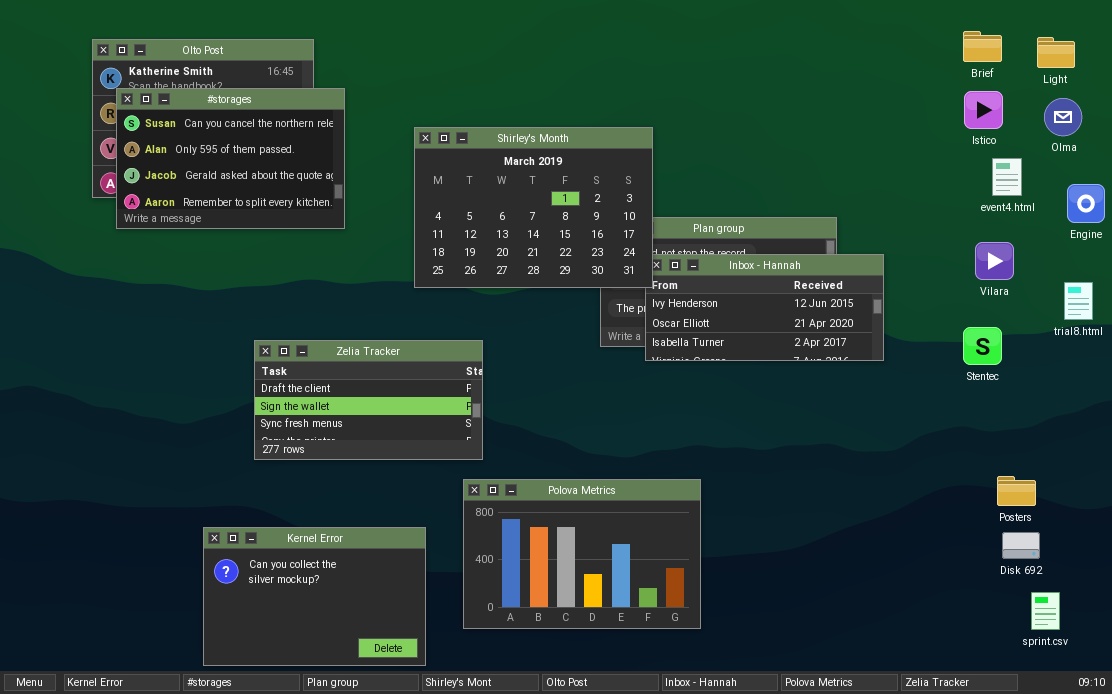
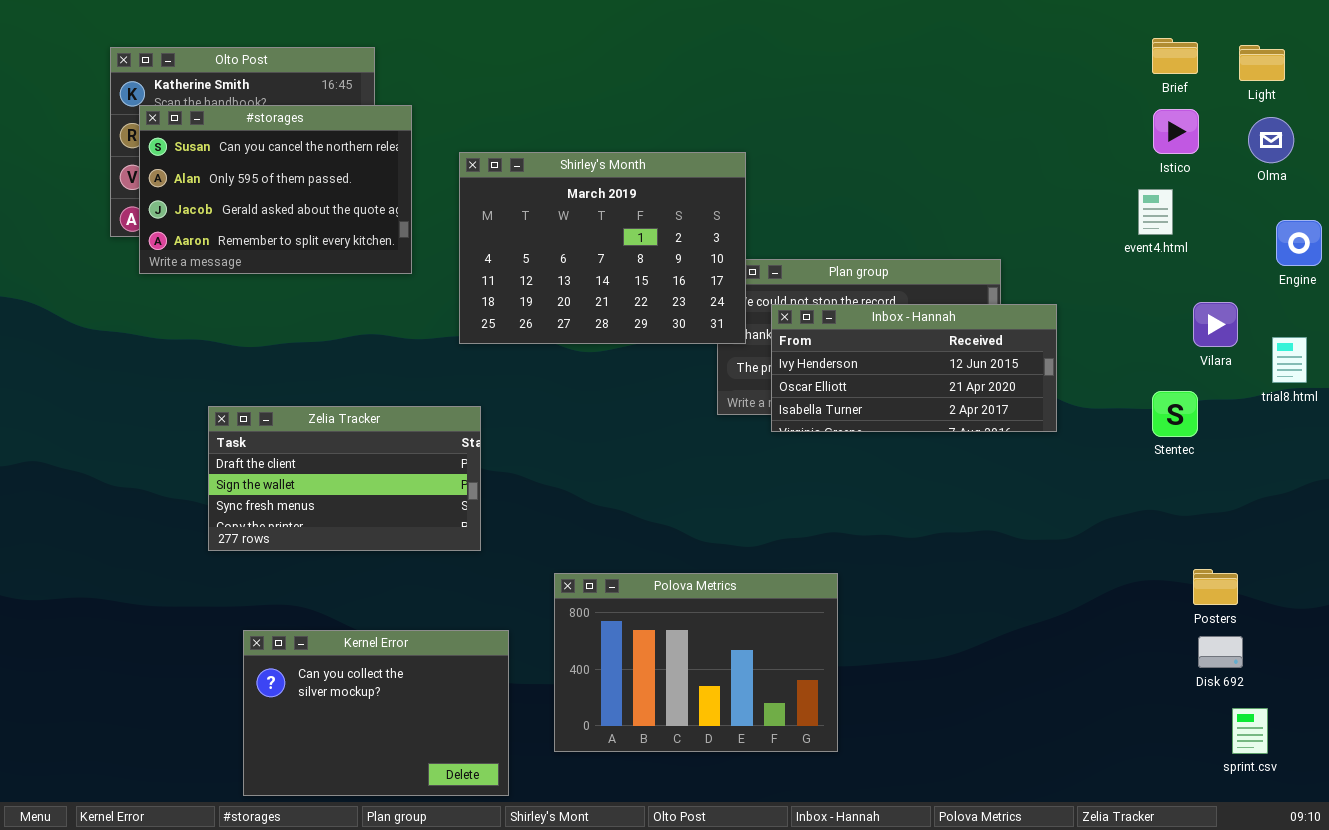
Shirley's Month: [414,127,653,288] -> [459,152,746,344], moved
event4.html: [992,158,1022,196] -> [1138,189,1173,235], moved
Vilara: [975,242,1014,280] -> [1193,302,1238,347], moved
Zelia Tracker: [254,340,483,460] -> [208,406,481,551], moved

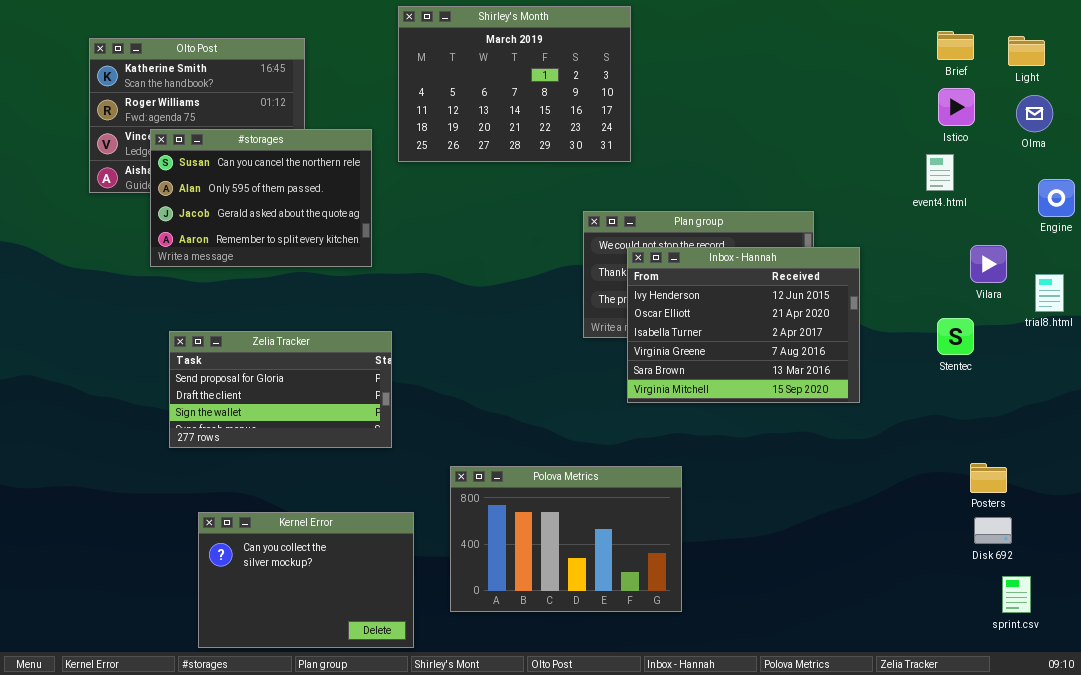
#storages: [139,105,412,274] -> [150,129,372,267], moved
Shirley's Month: [459,152,746,344] -> [398,6,631,162], moved
Inbox - Hannah: [771,304,1057,432] -> [627,247,860,403], resized
Zelia Tracker: [208,406,481,551] -> [169,331,392,448], scrolled up 1 row

